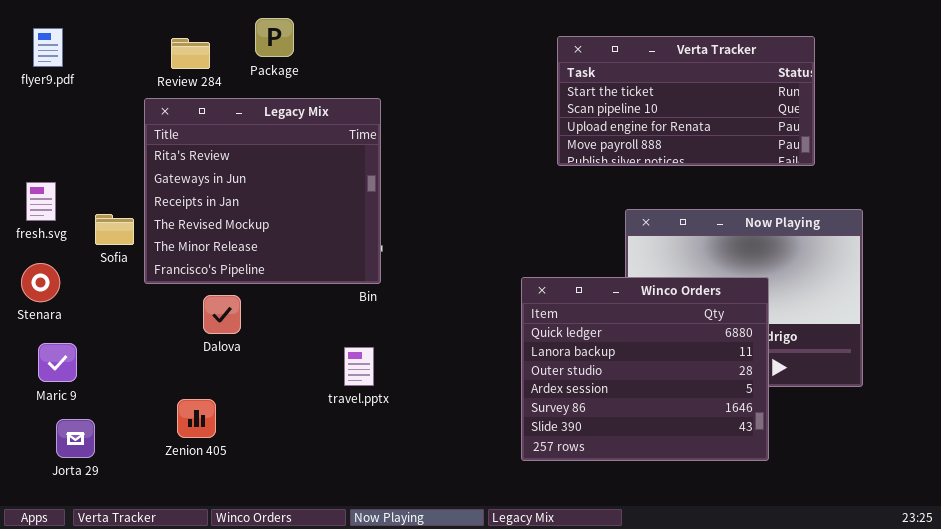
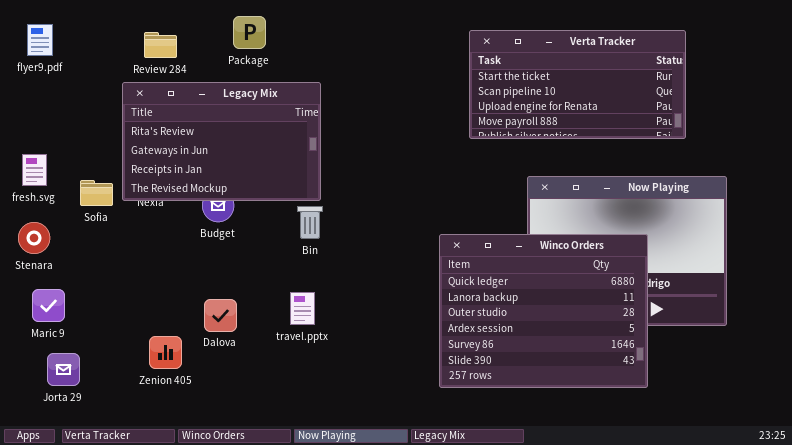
Package: [255,18,294,57] -> [233,16,266,49], moved
Legacy Mix: [144,98,381,284] -> [122,82,321,201], resized
Dalova: [203,295,241,334] -> [204,299,237,332], moved

